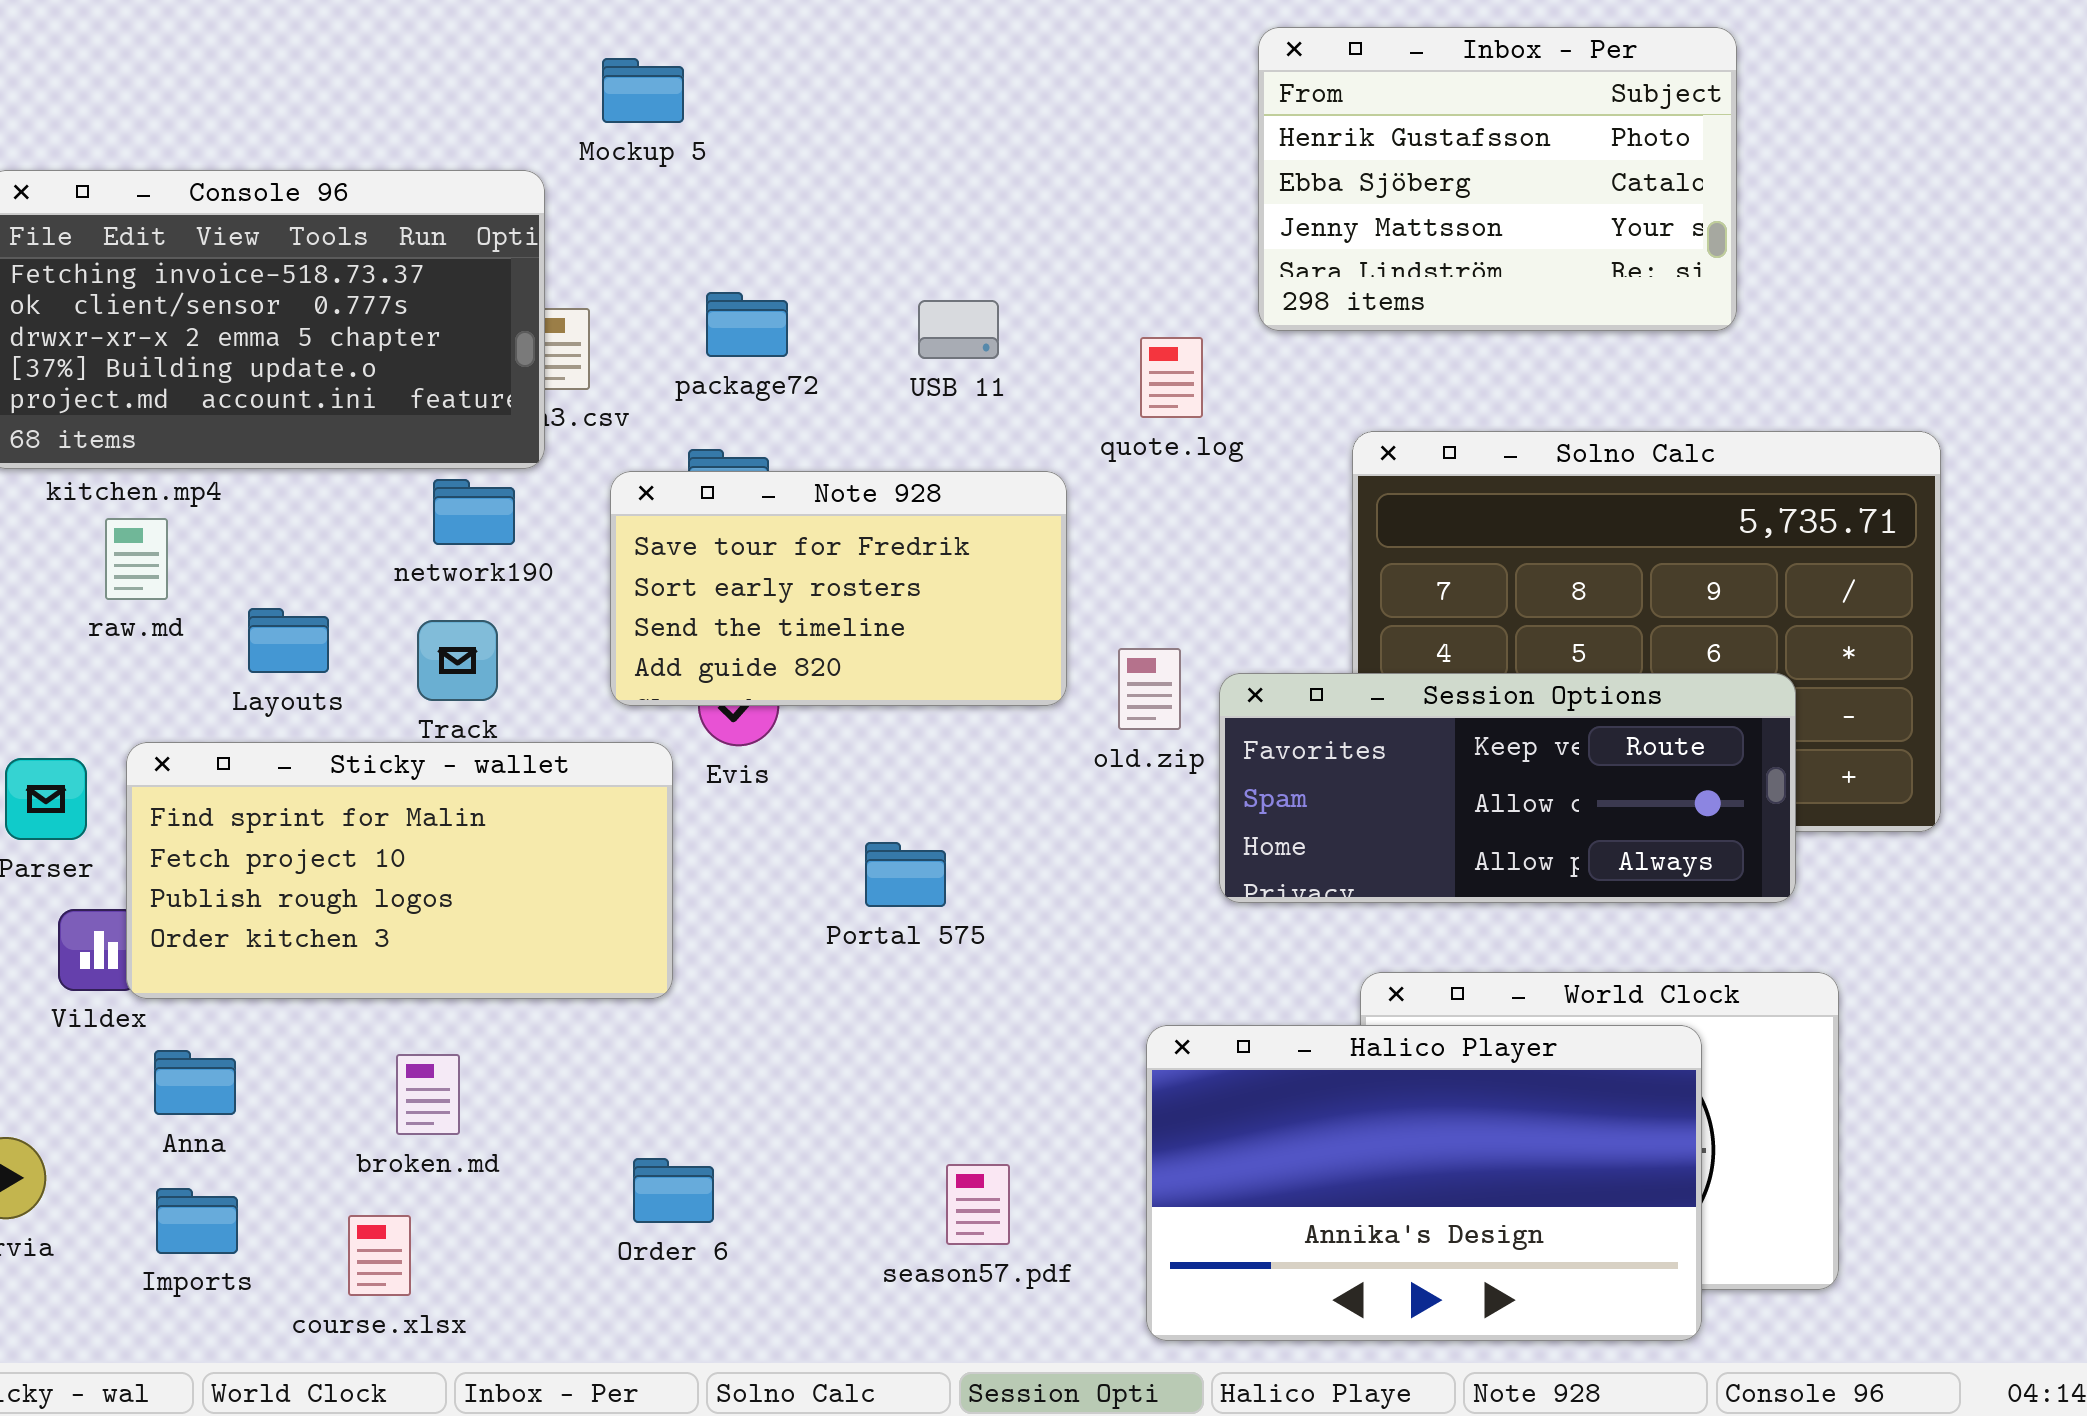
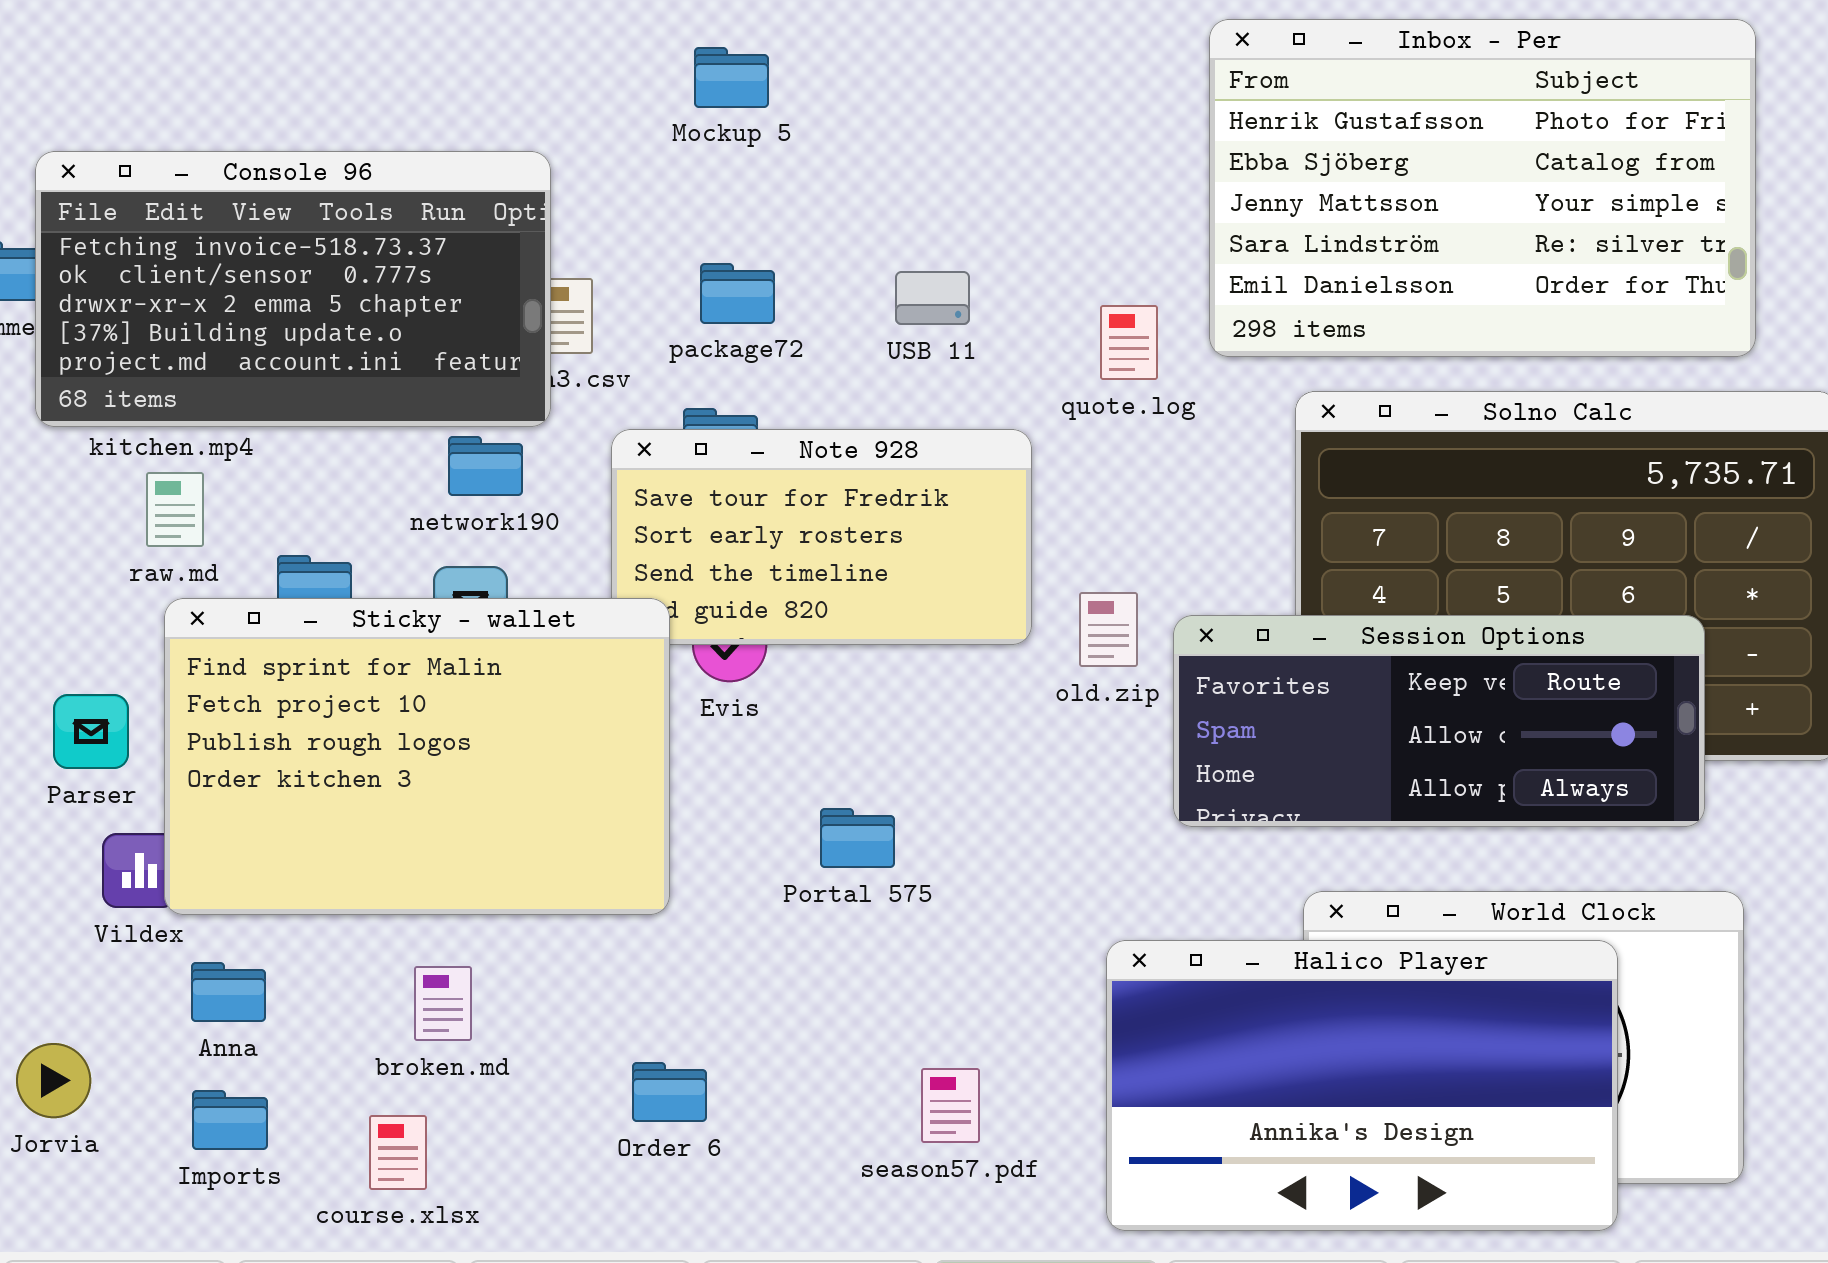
Inbox - Per: [1258,27,1737,331] -> [1209,19,1756,357], resized
Mockup 5: [602,58,684,123] -> [694,47,769,108], moved
Sticky - wallet: [126,742,673,999] -> [164,598,670,915], resized
Portal 575: [865,842,946,907] -> [820,808,895,868], moved

